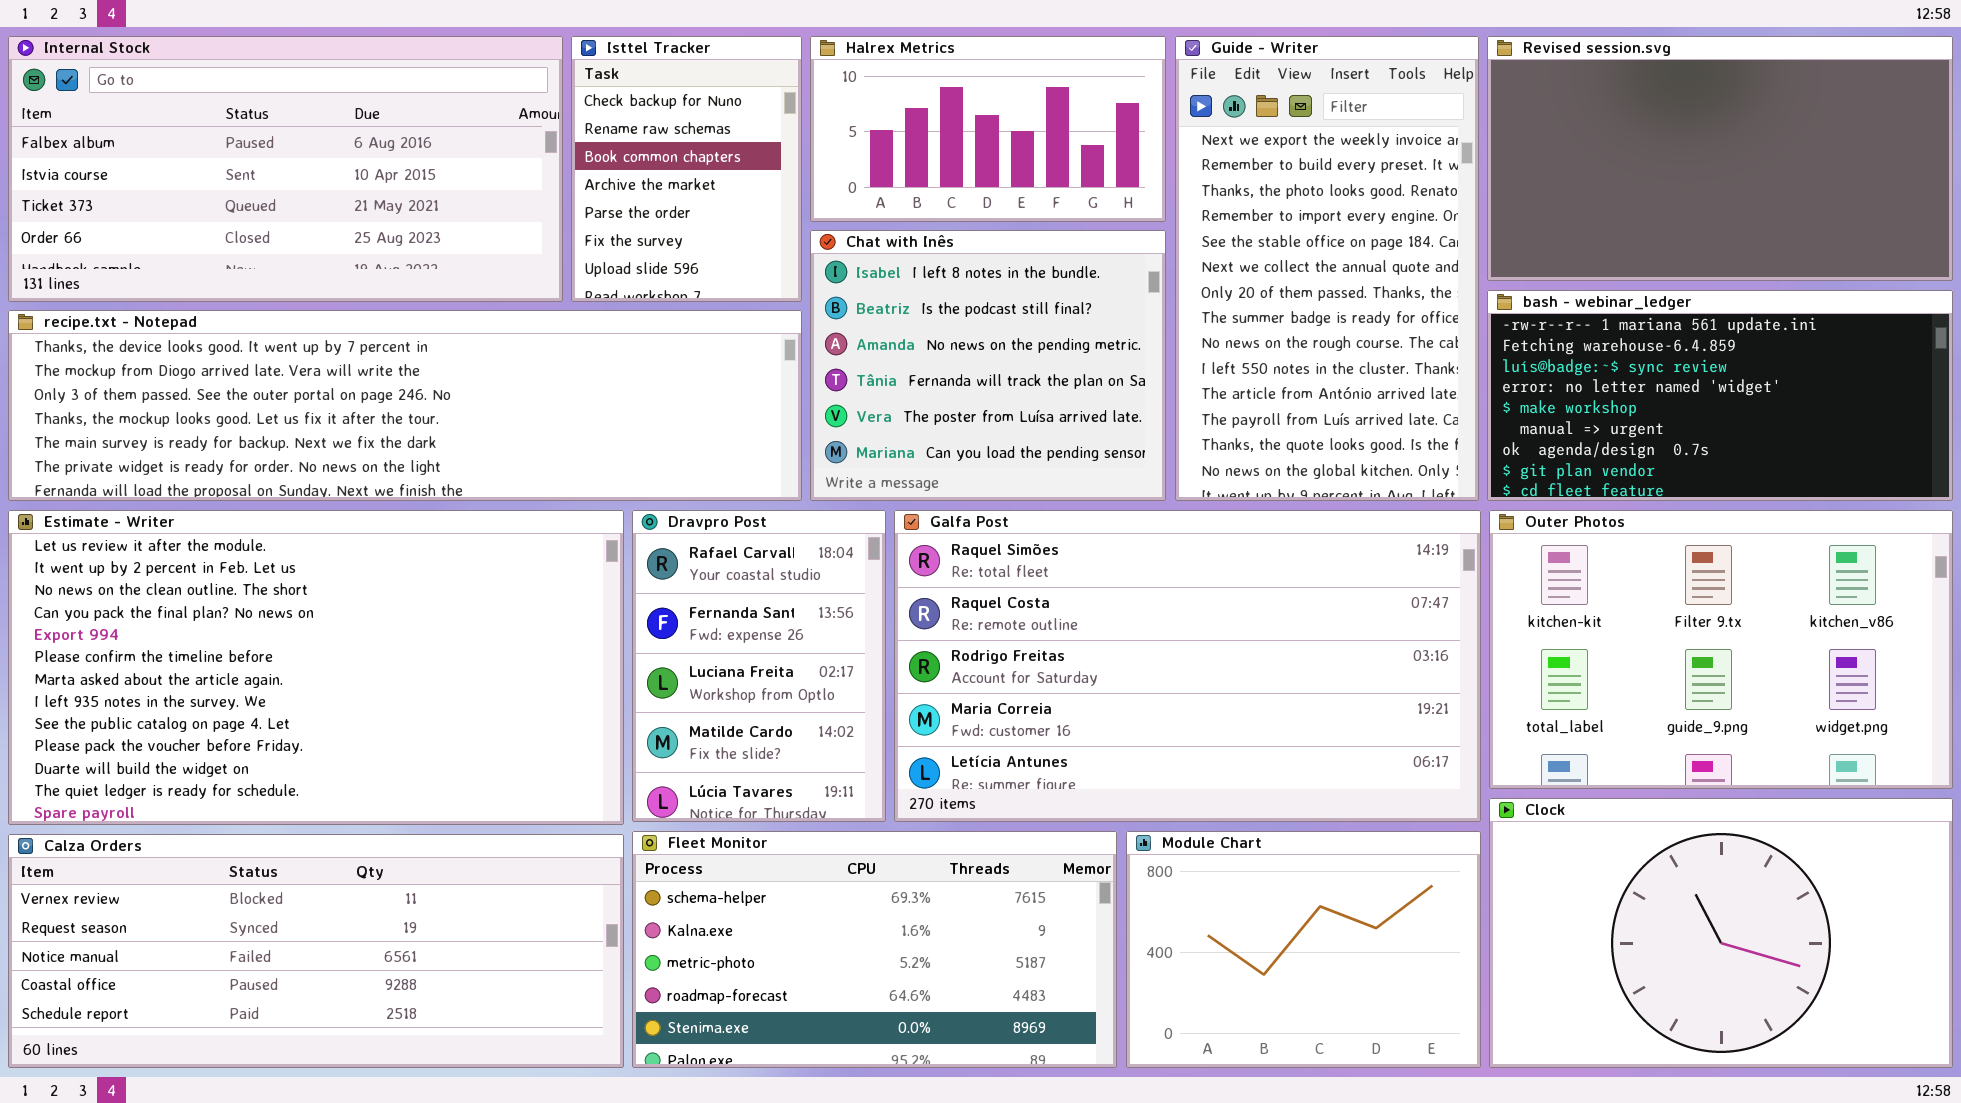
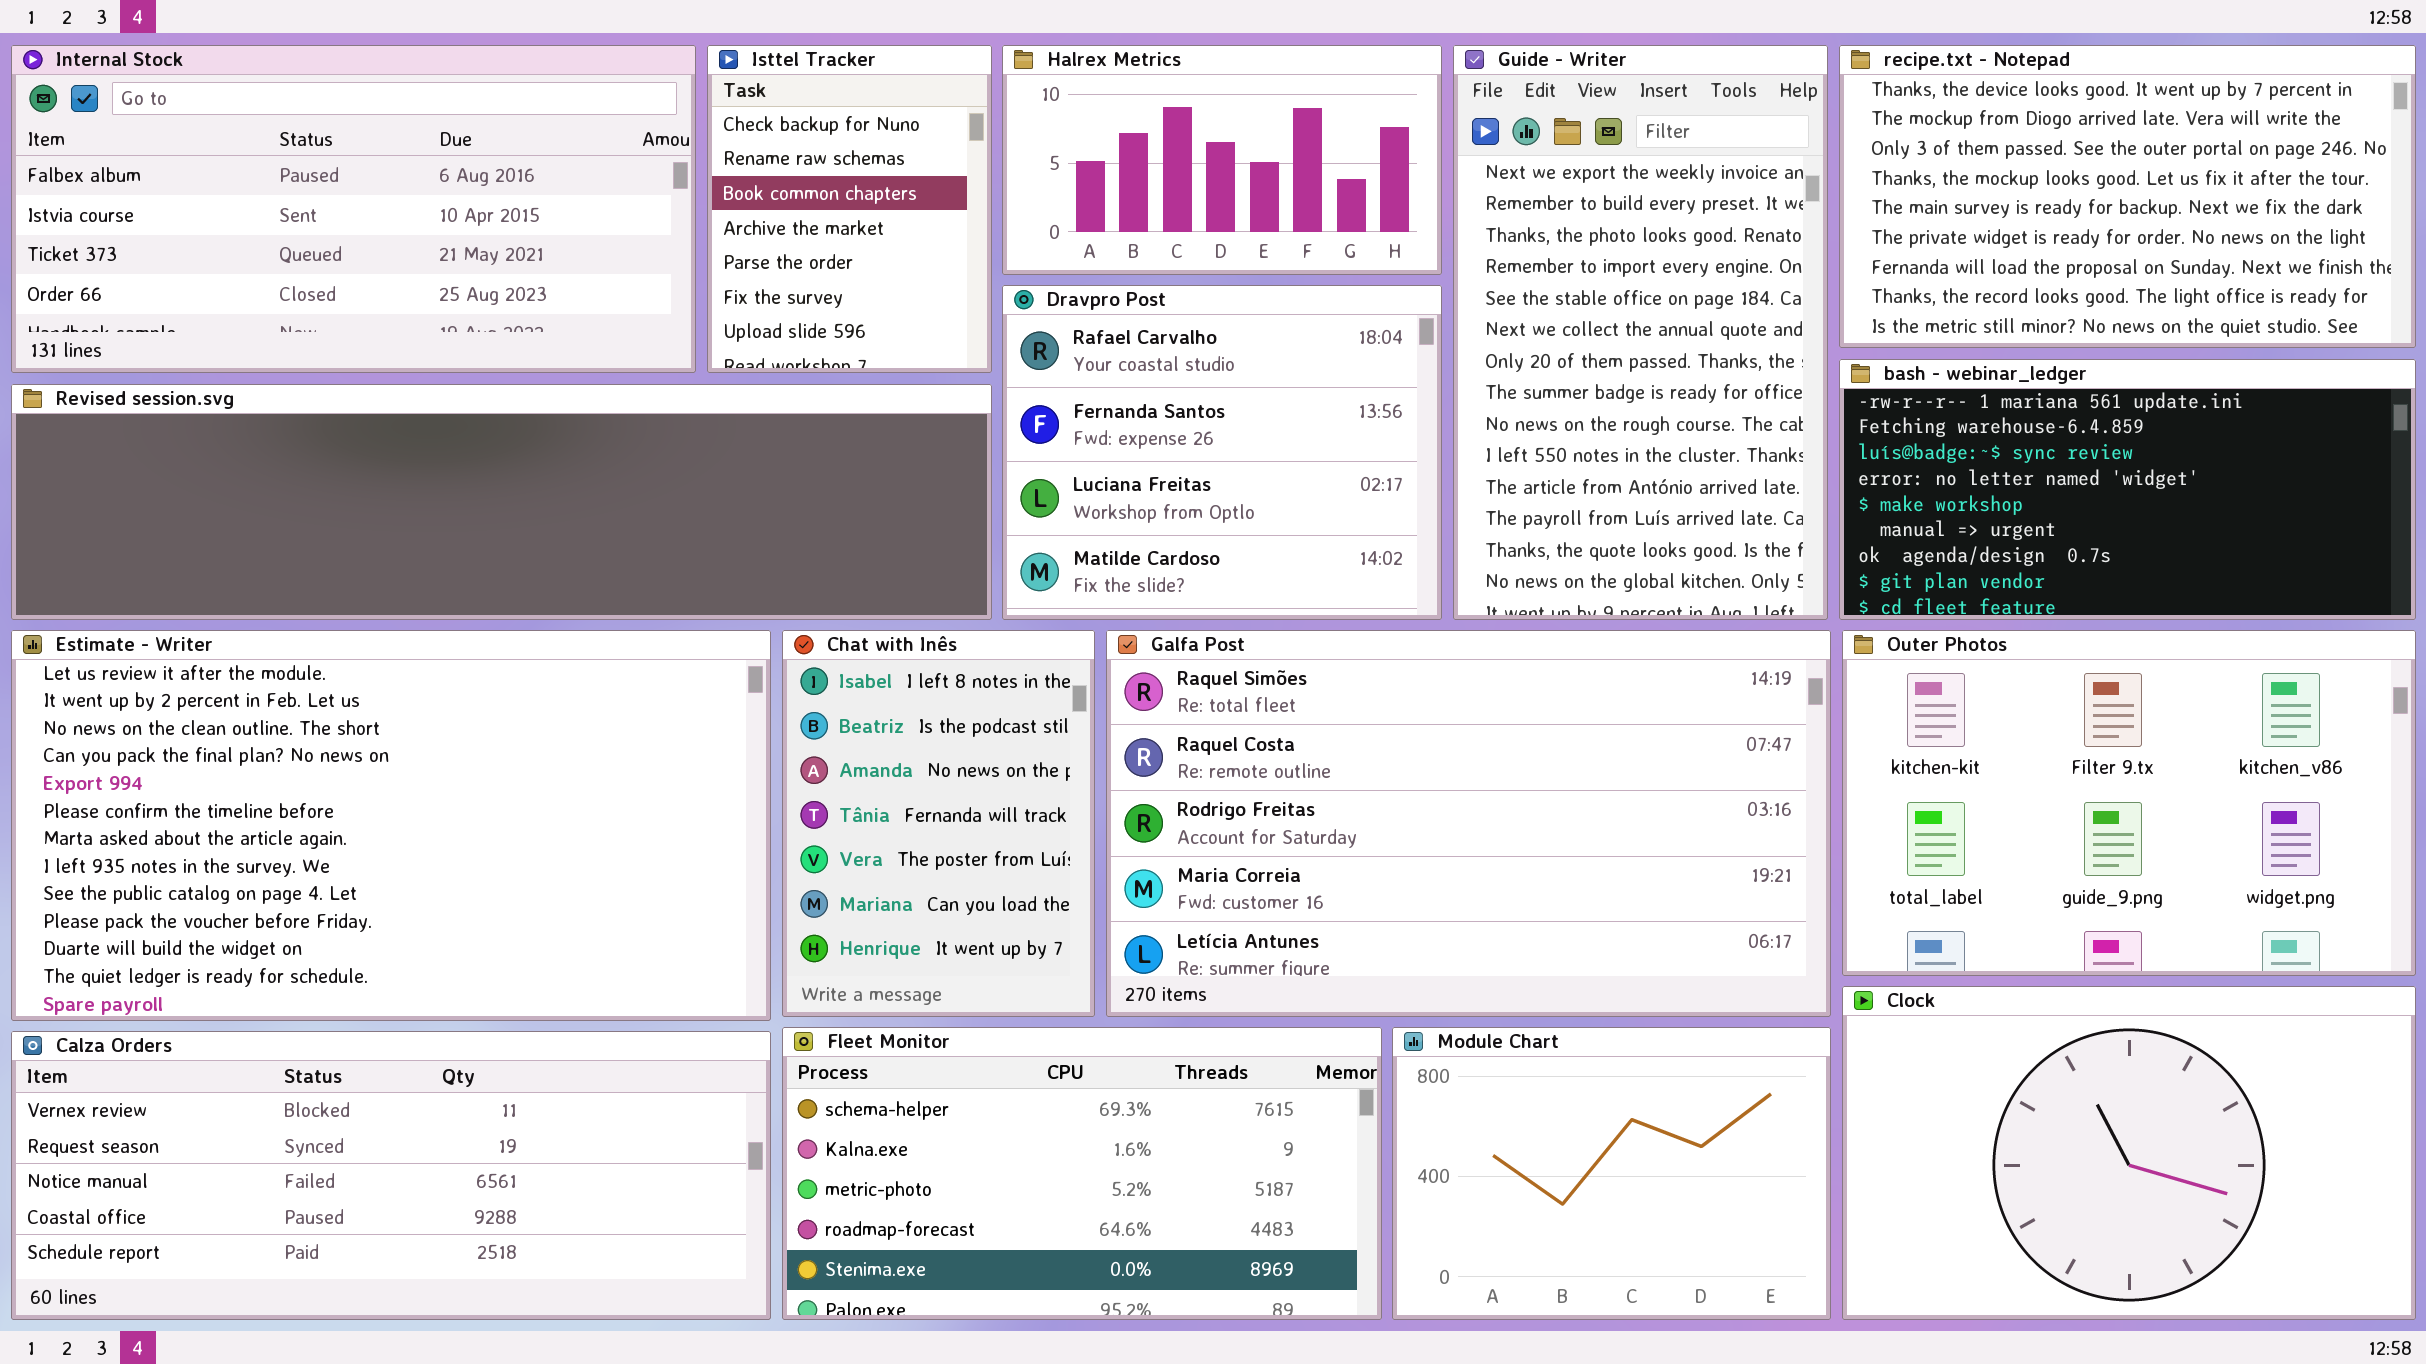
Revised session.svg: [1487,36,1953,281] -> [11,384,992,620], moved, resized
Chat with Inês: [810,230,1166,501] -> [782,630,1095,1017], moved, resized
recipe.txt - Notepad: [8,310,802,501] -> [1839,45,2416,348], moved, resized
Dravpro Post: [632,510,886,822] -> [1002,285,1442,620], moved, resized

